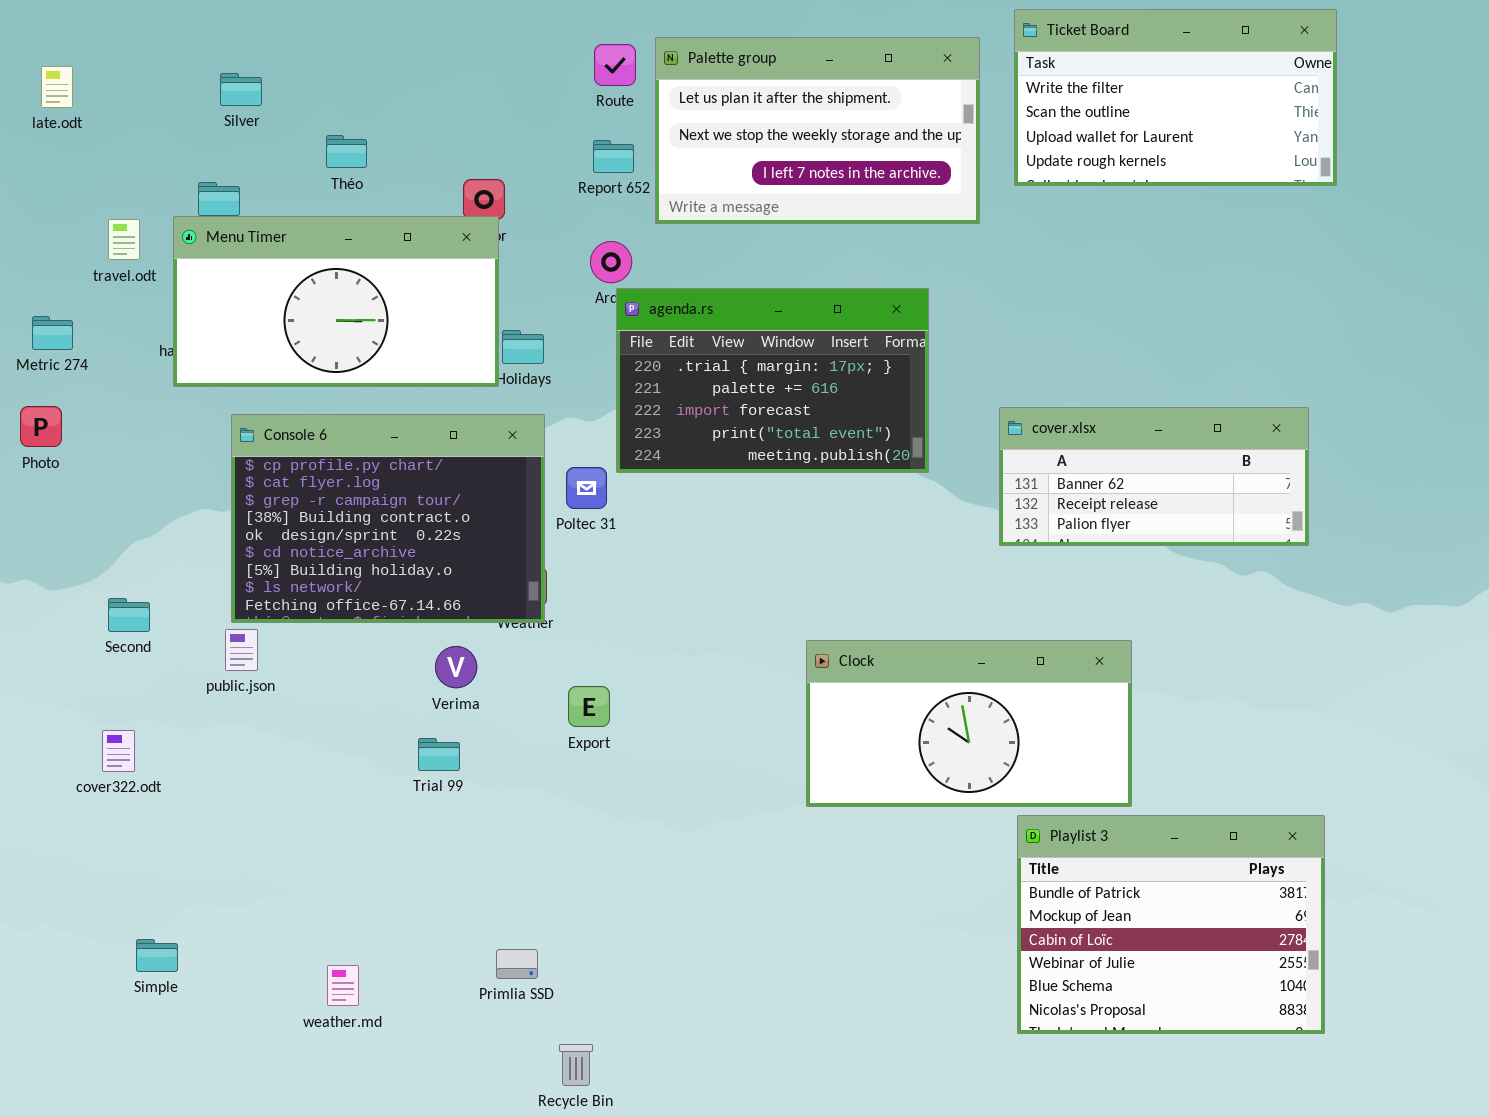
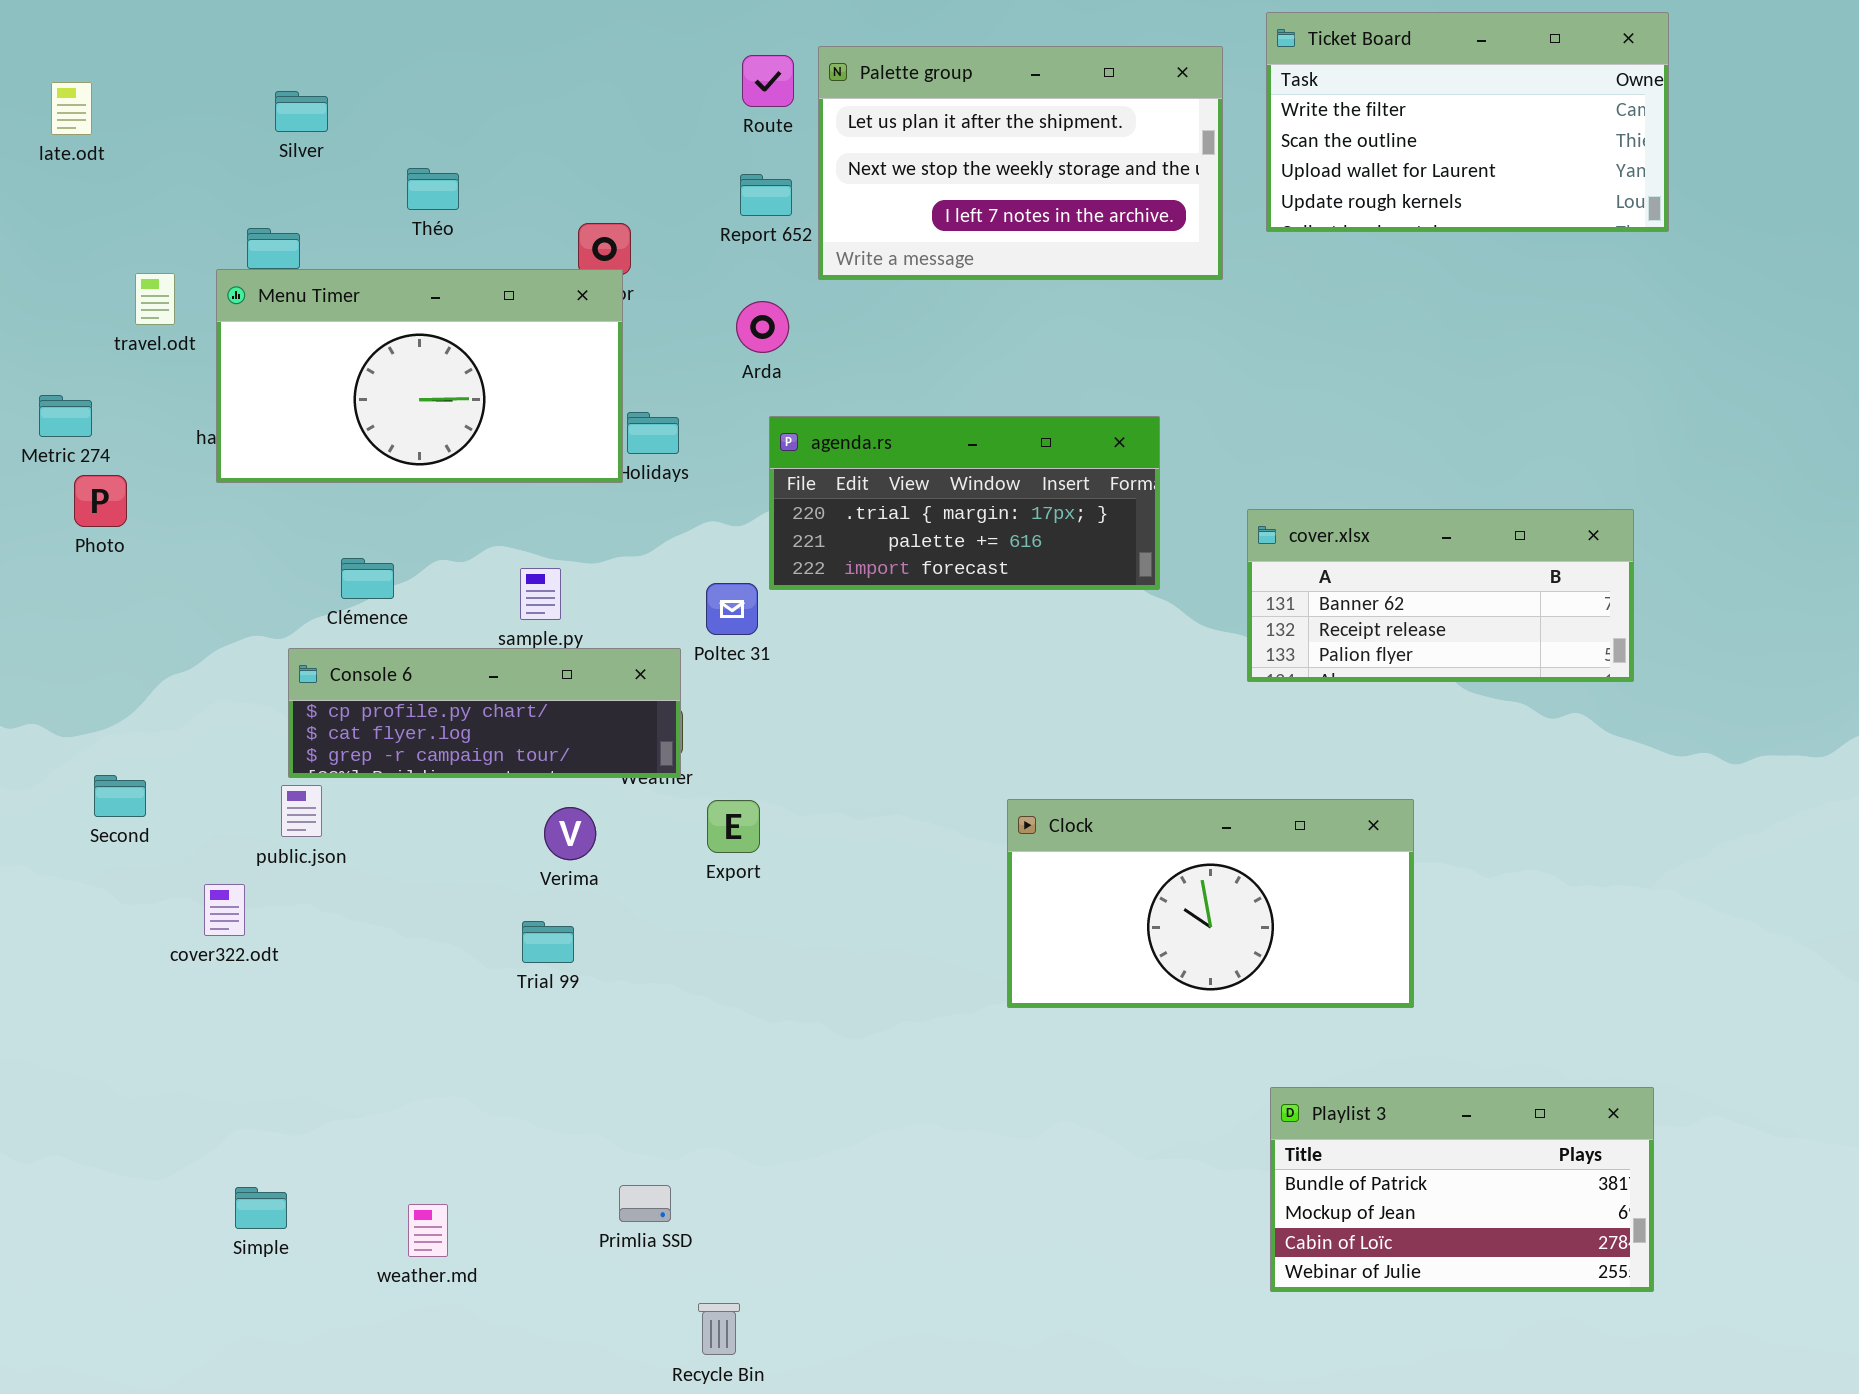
agenda.rs: [616,288,929,473] -> [769,416,1160,590], resized
Photo: [20,406,62,447] -> [74,475,127,527], moved
Console 6: [231,414,545,623] -> [288,648,681,778], resized
Second: [108,598,150,632] -> [94,775,146,817], moved
Export: [568,686,610,727] -> [707,800,760,853], moved
cover322.odt: [102,730,135,772] -> [204,884,245,936], moved
Playlist 3: [1017,815,1325,1034] -> [1270,1087,1654,1292], resized
Simple: [136,939,178,972] -> [235,1187,287,1229], moved

